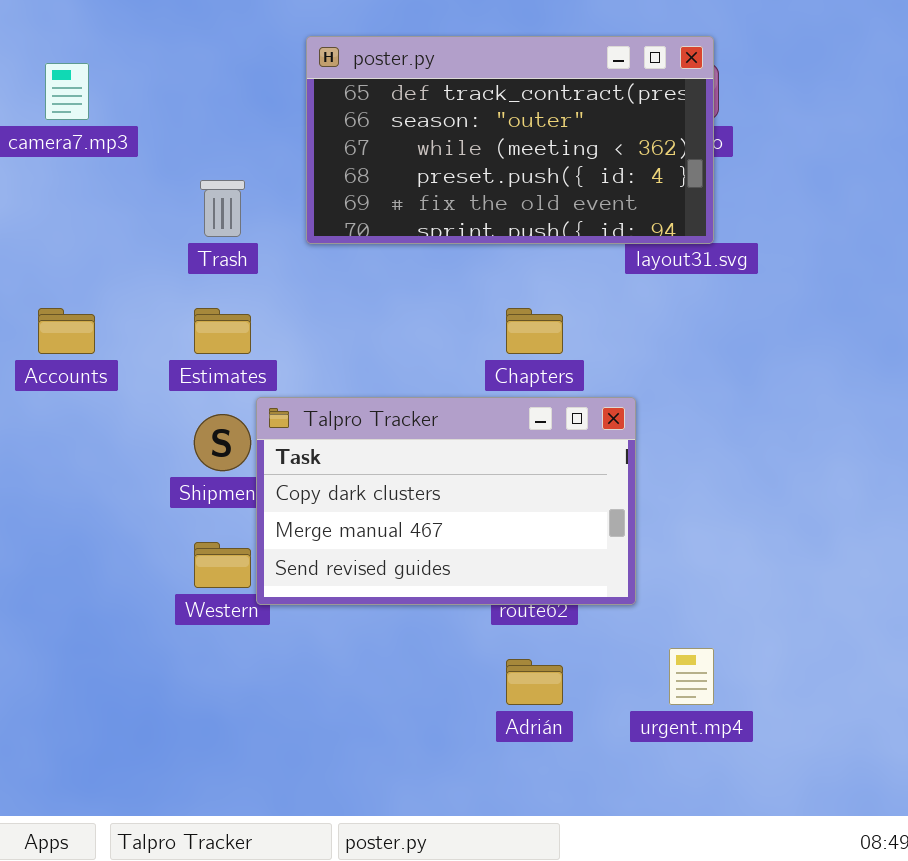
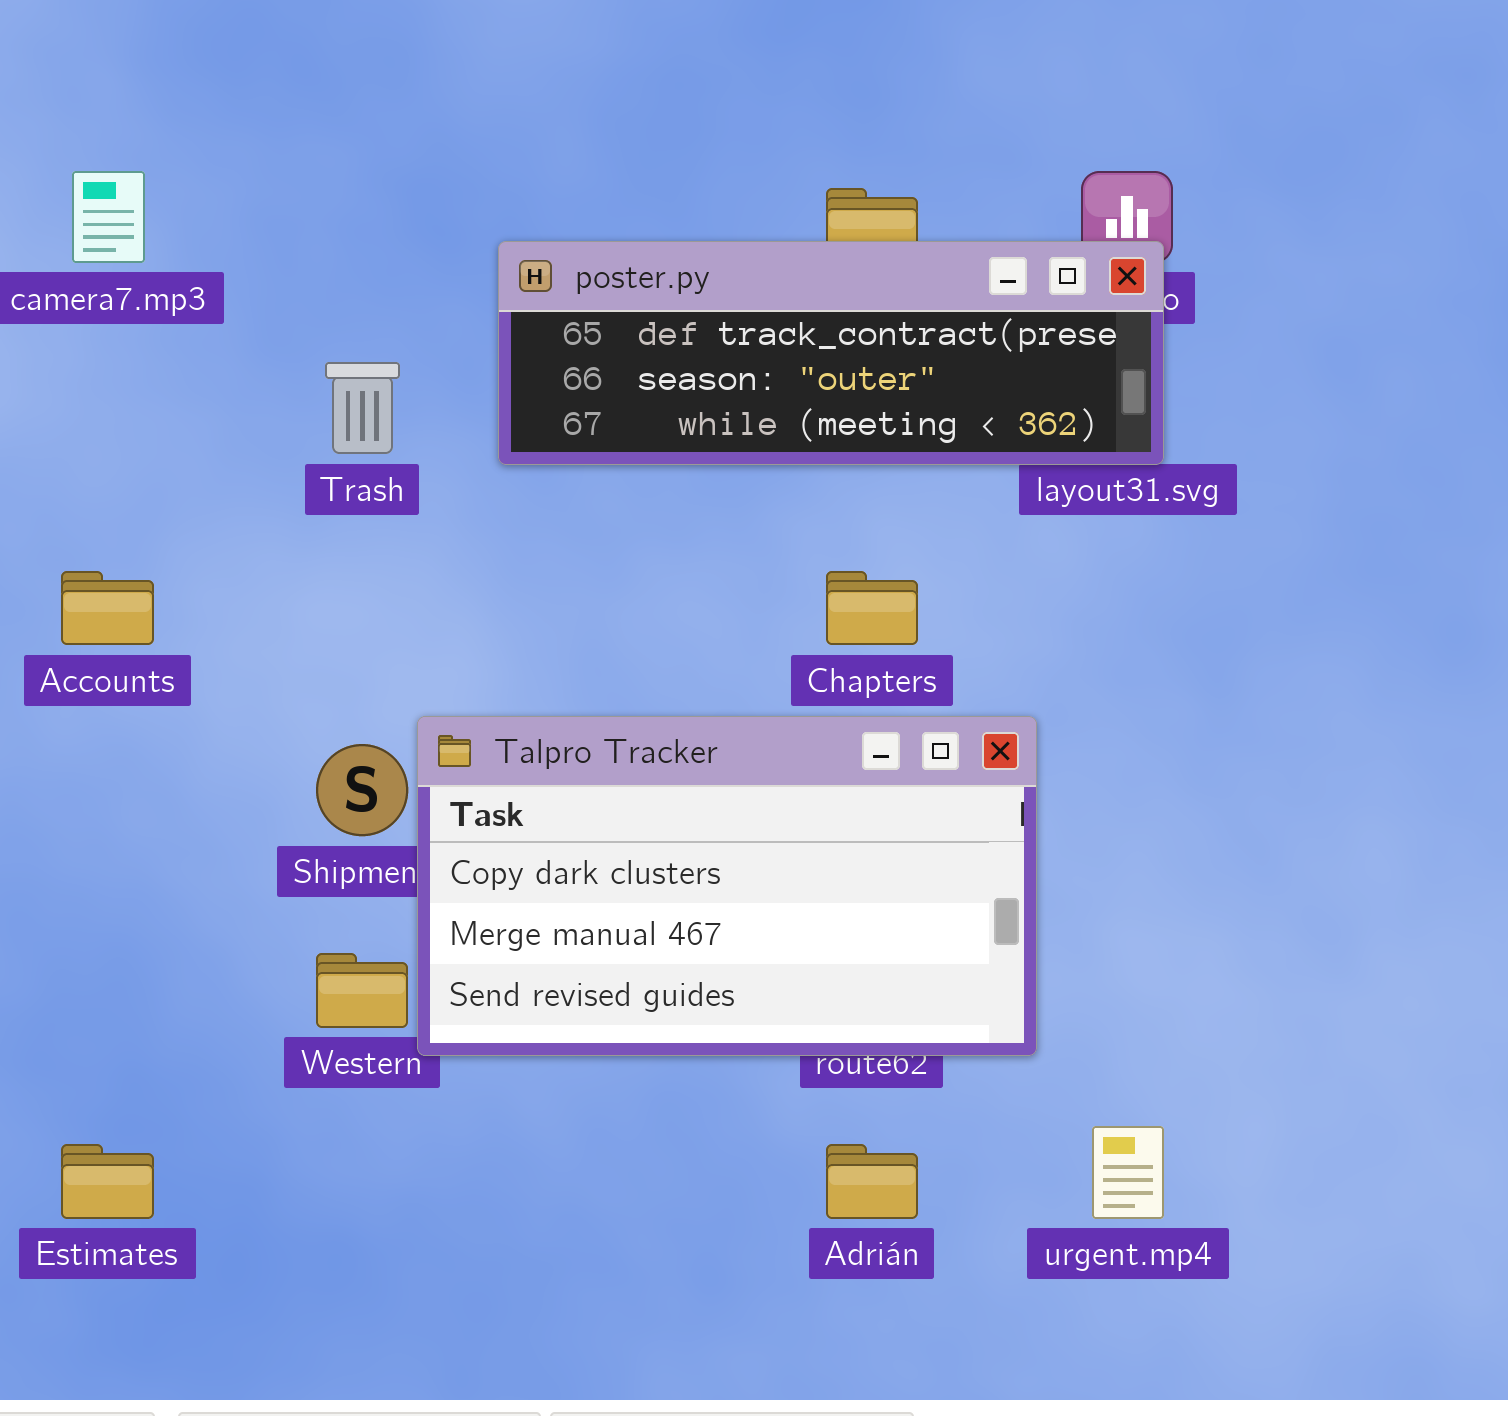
poster.py: [306,36,714,244] -> [498,241,1164,465], resized
Estimates: [194,308,251,354] -> [61,1144,154,1219], moved

